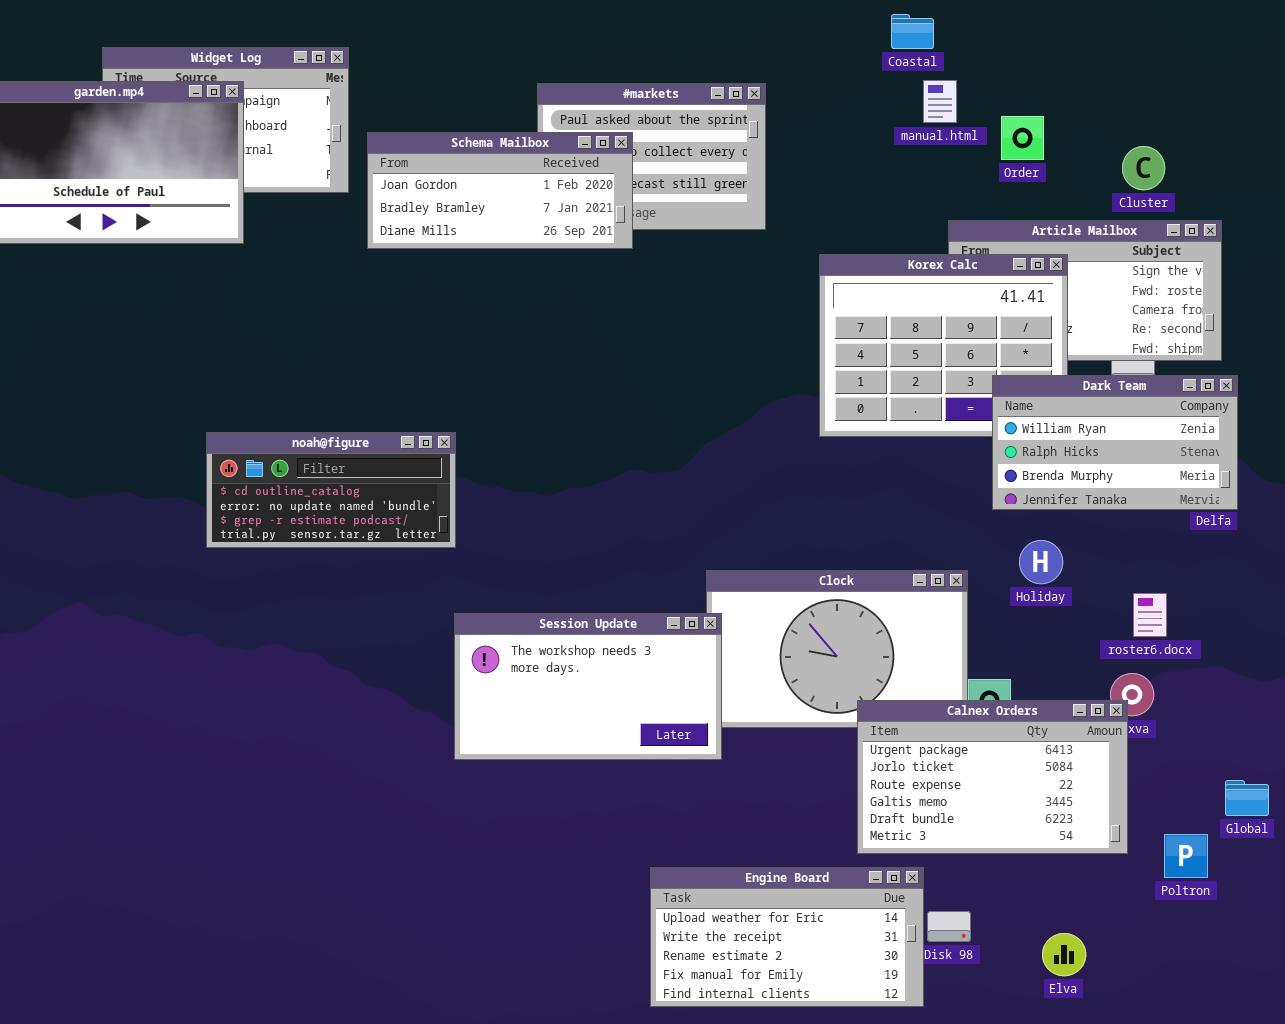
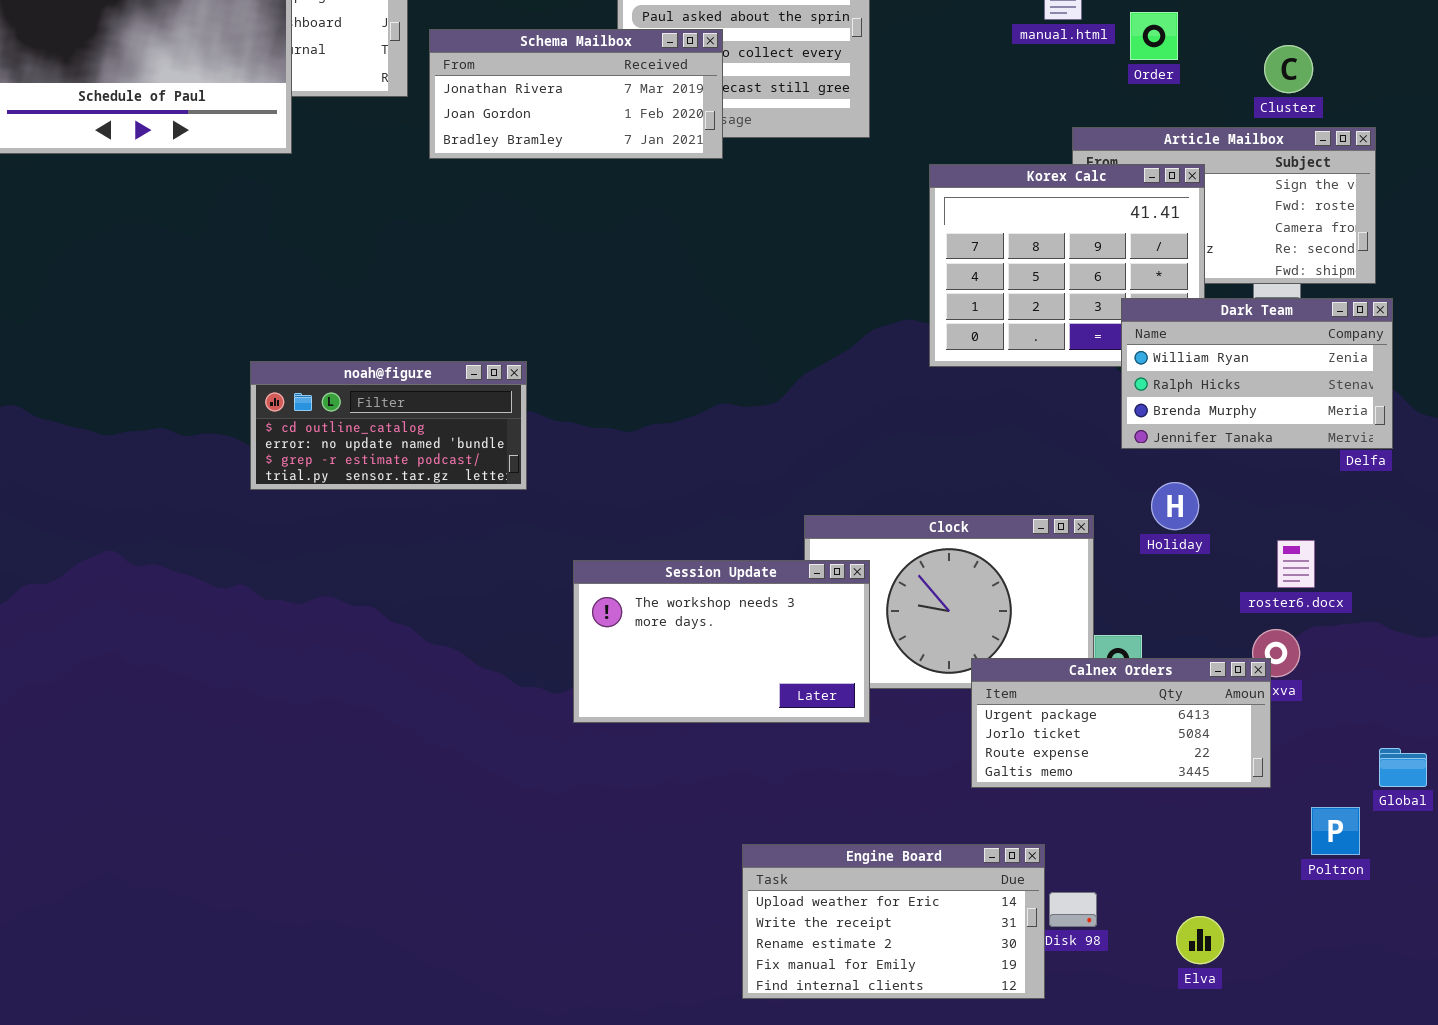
Schema Mailbox: [367,132,633,249] -> [429,29,723,159], scrolled up 1 row
Session Update: [454,613,722,760] -> [573,560,870,723], moved
Calnex Orders: [857,700,1128,854] -> [971,658,1271,788], resized

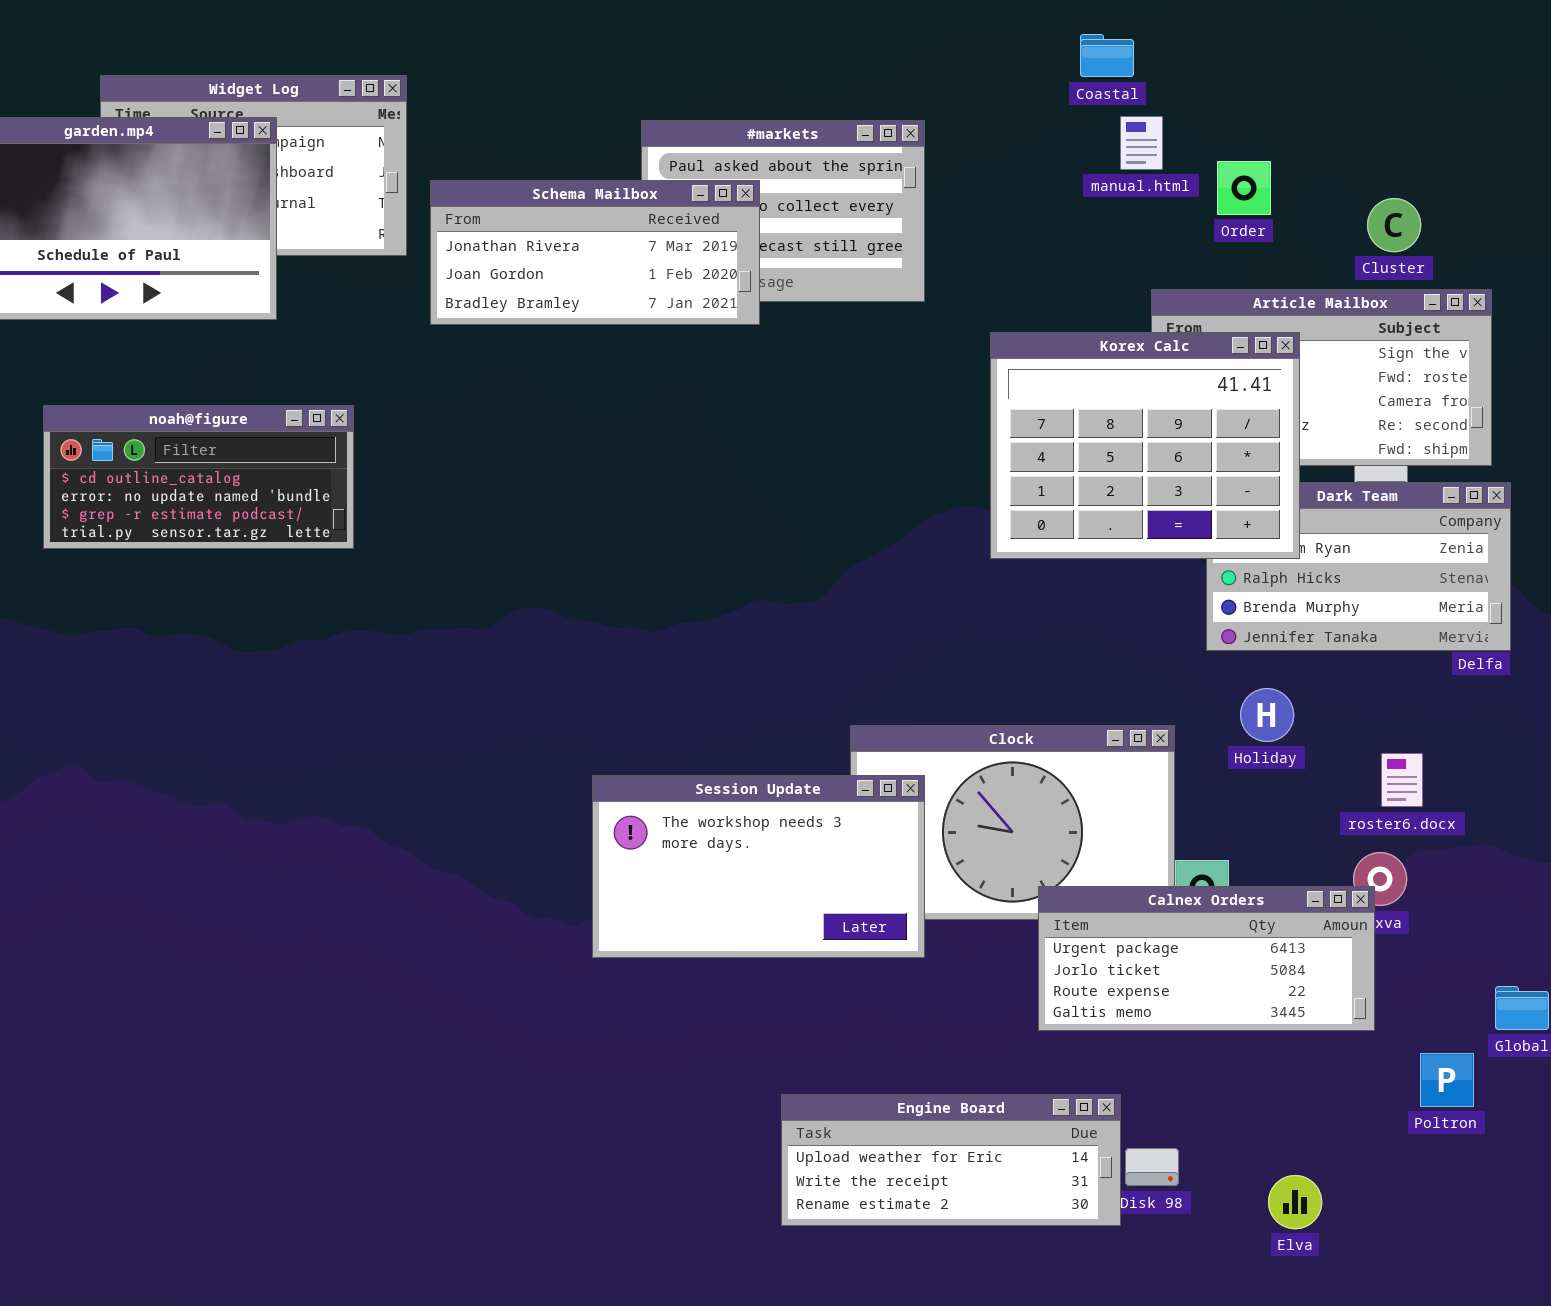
Korex Calc: [929,164,1205,367] -> [990,332,1300,559], raised
noah@figure: [250,361,527,490] -> [43,405,354,549], moved
Engine Board: [742,844,1045,999] -> [781,1094,1121,1226], resized

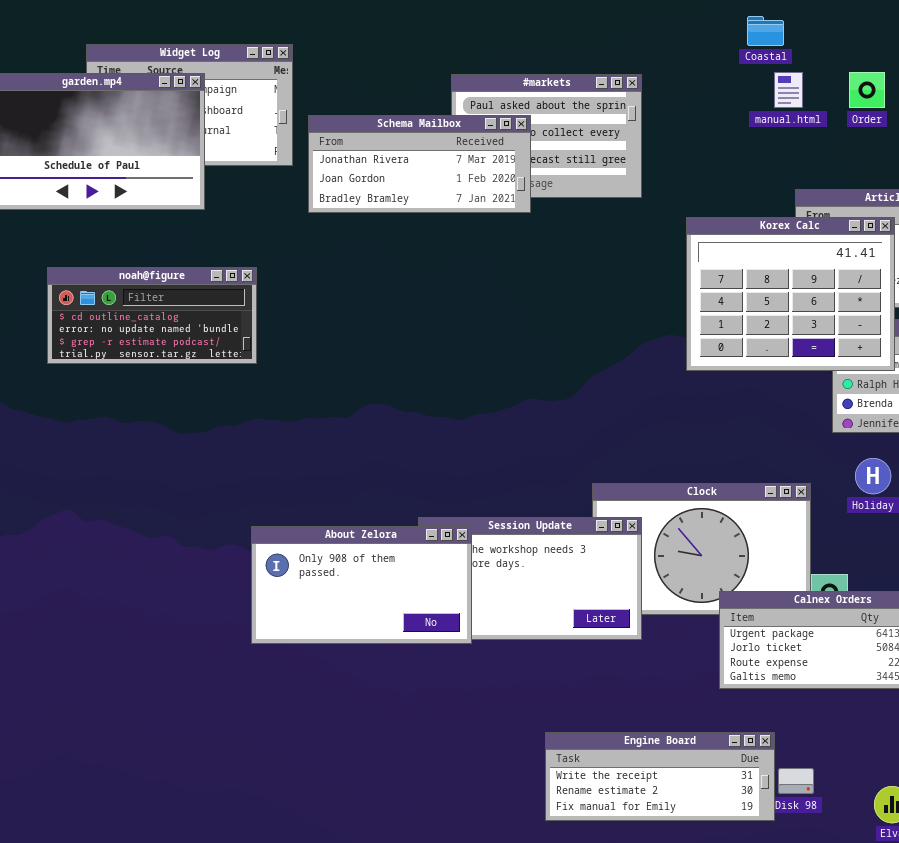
Order: [1217,161,1271,215] -> [849,72,885,108], moved
About Zelora: none -> [251,526,472,644], opened
Engine Board: [781,1094,1121,1226] -> [545,732,775,821], scrolled down 1 row

